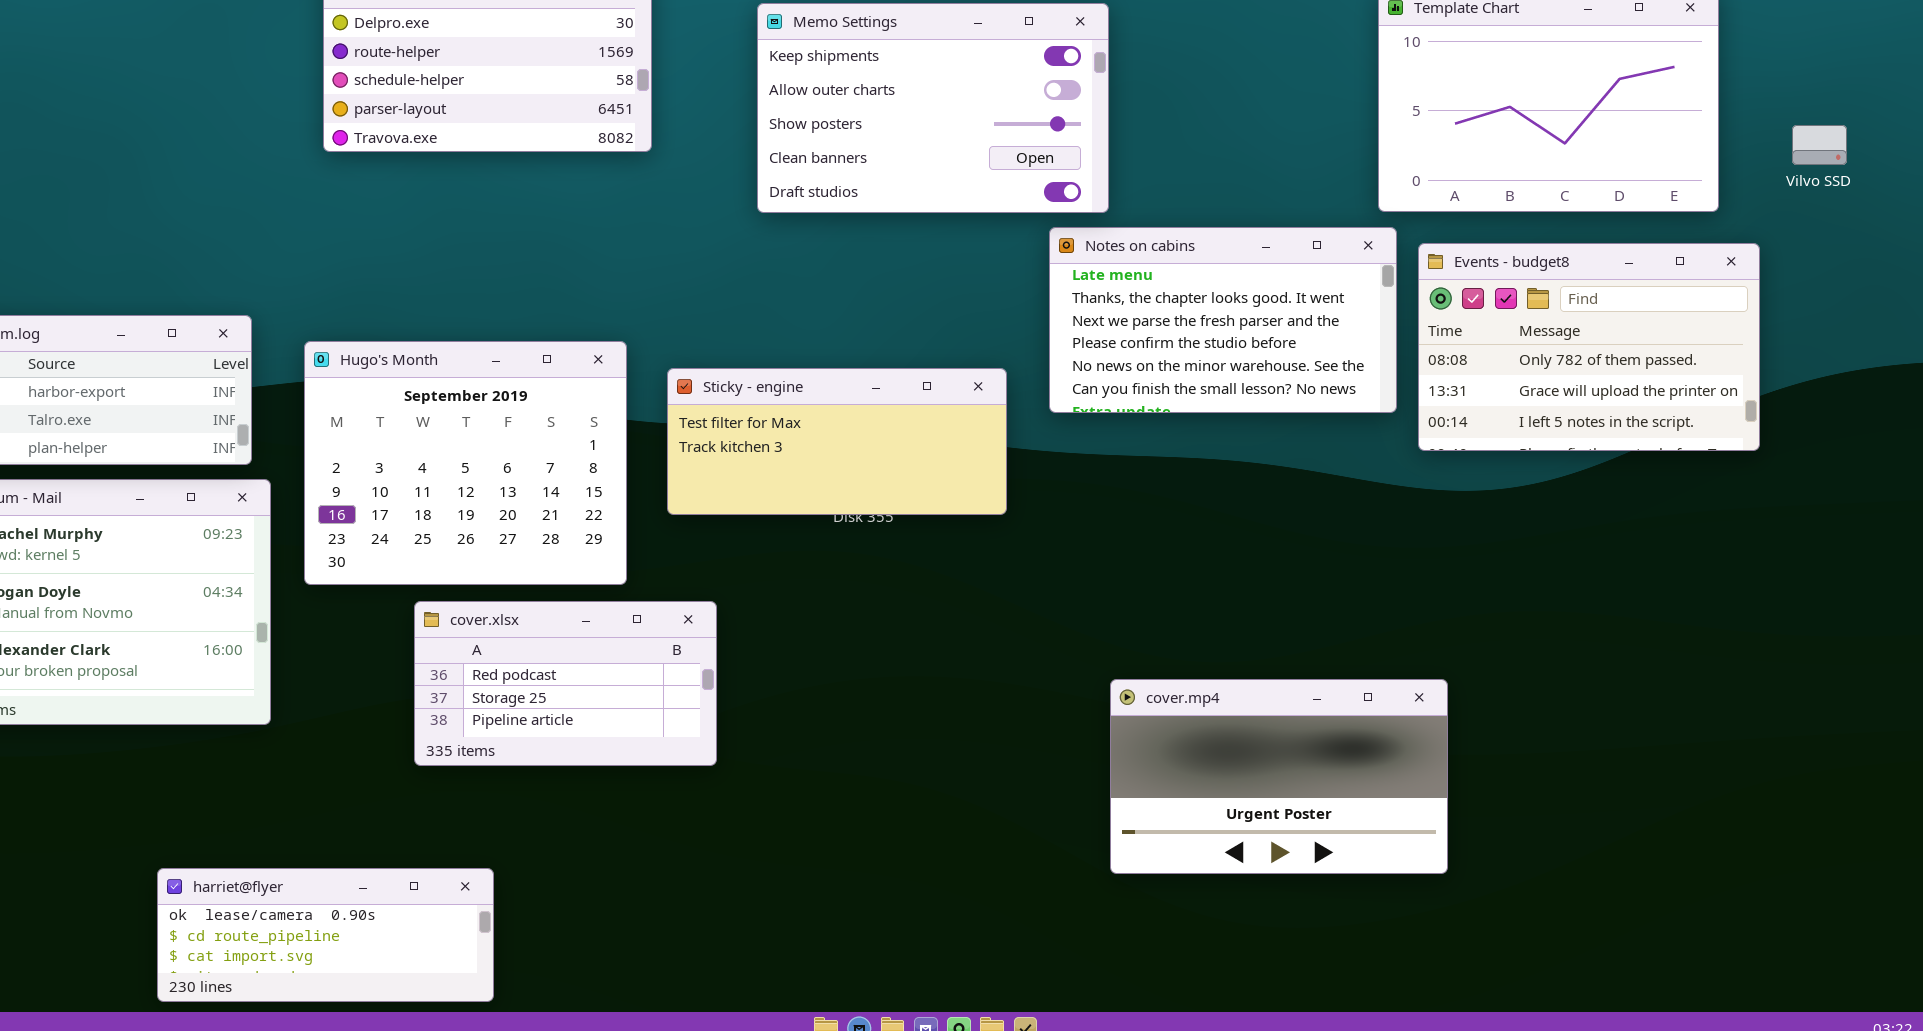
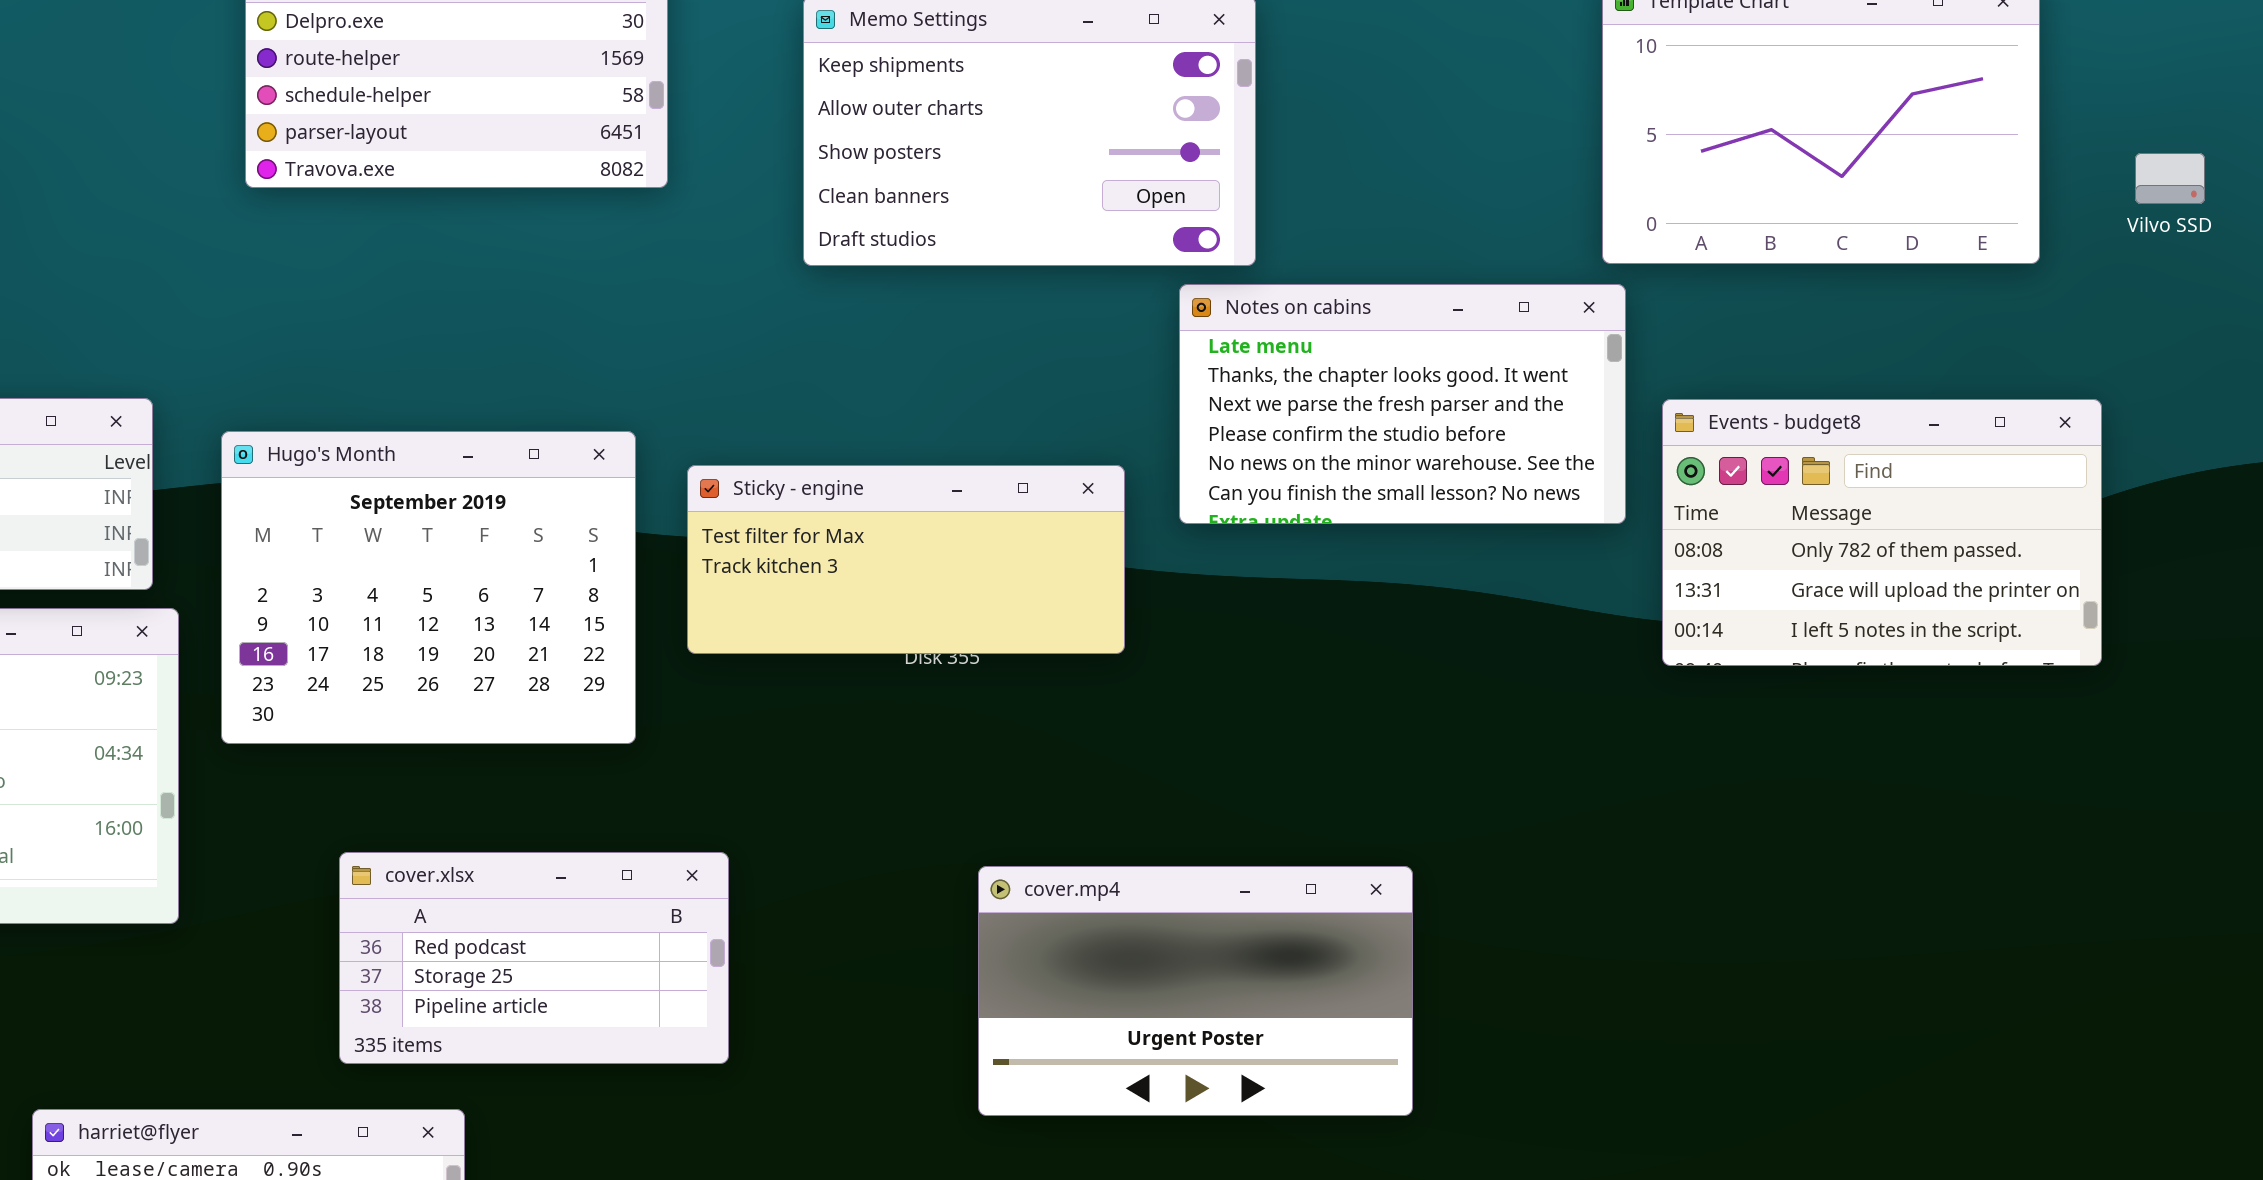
Events - budget8: [1418,243,1760,451] -> [1662,399,2102,666], moved
cover.xlsx: [414,601,717,766] -> [339,852,729,1064], moved
cover.mp4: [1110,679,1448,874] -> [978,866,1413,1116], moved

